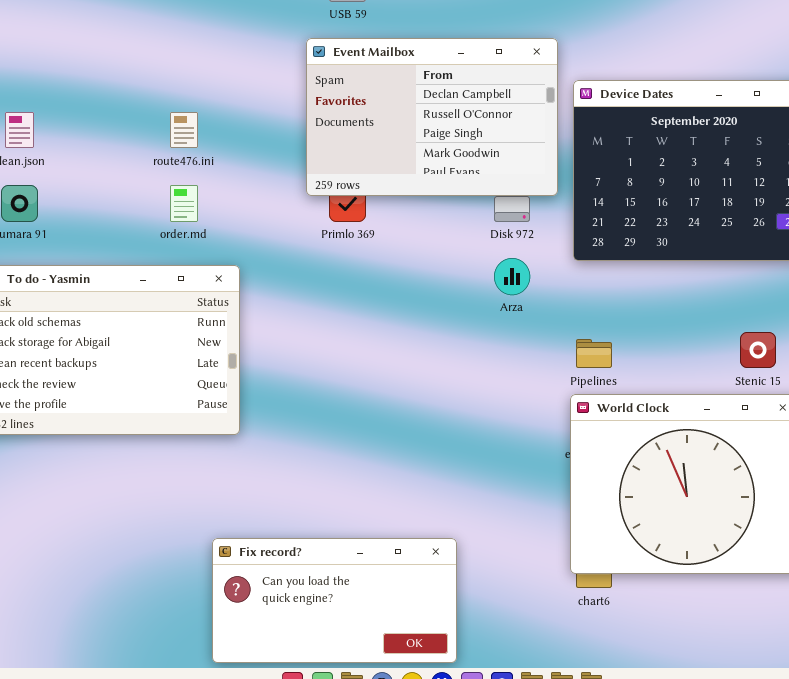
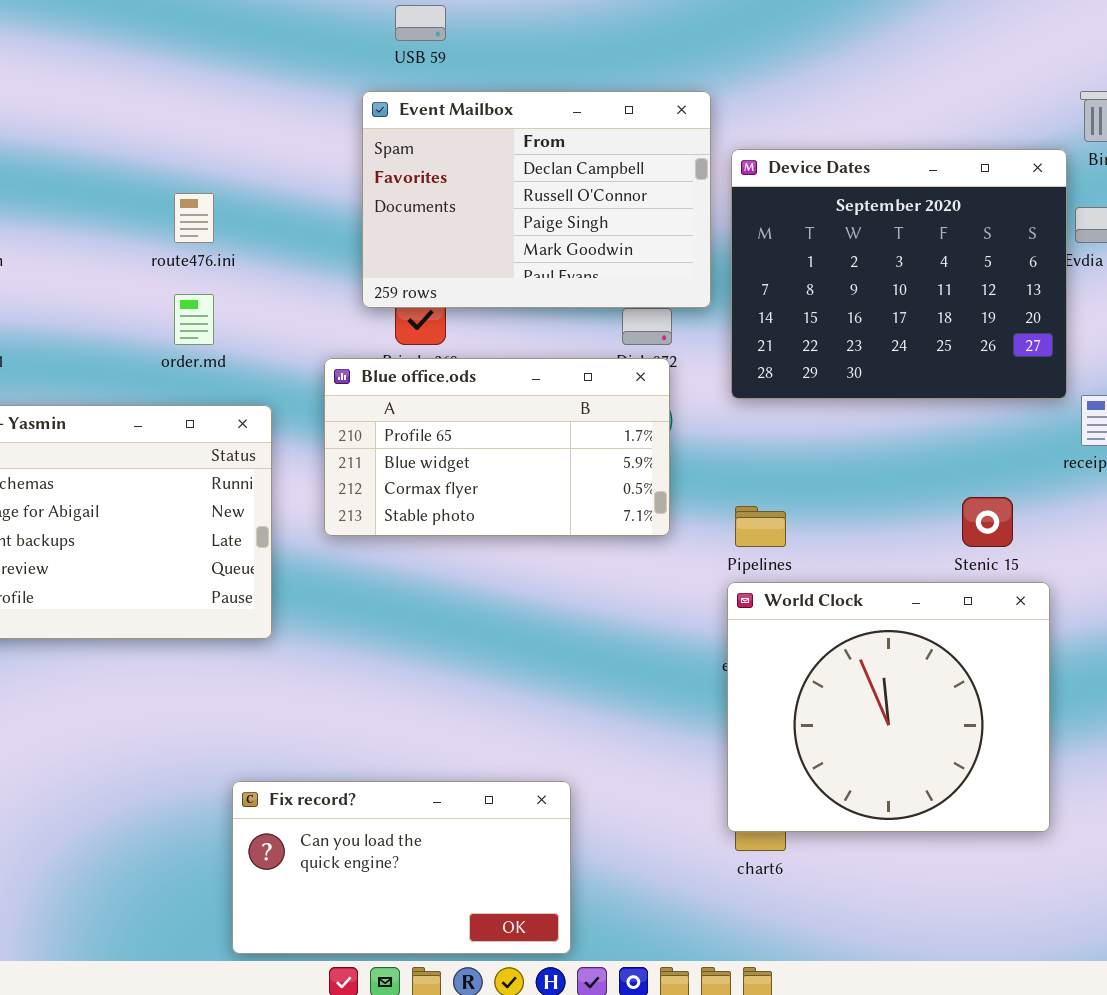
Blue office.ods: none -> [324,358,670,536], opened

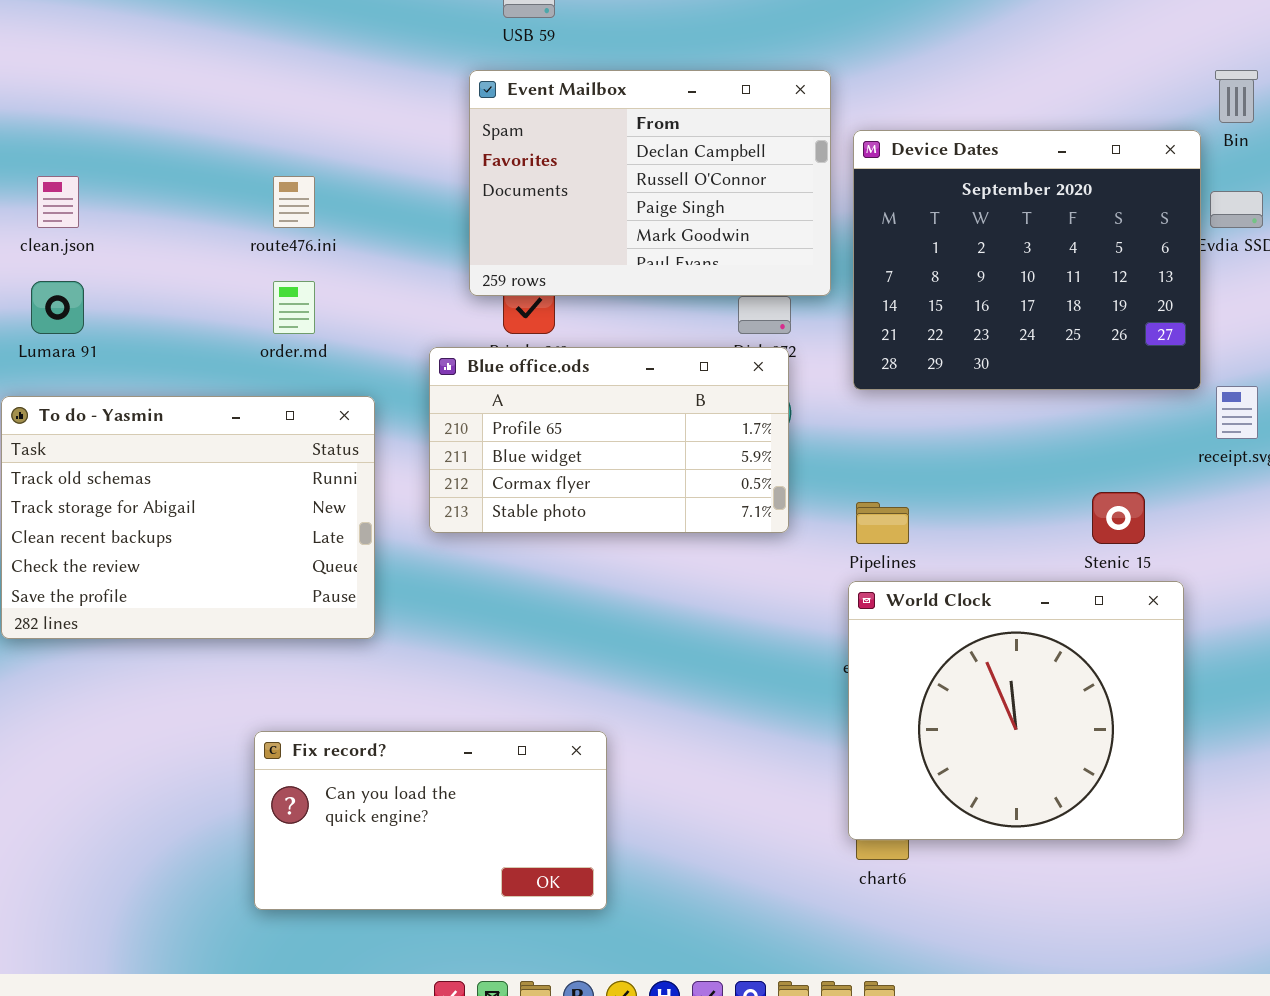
Fix record?: [232,781,571,954] -> [254,731,607,910], moved

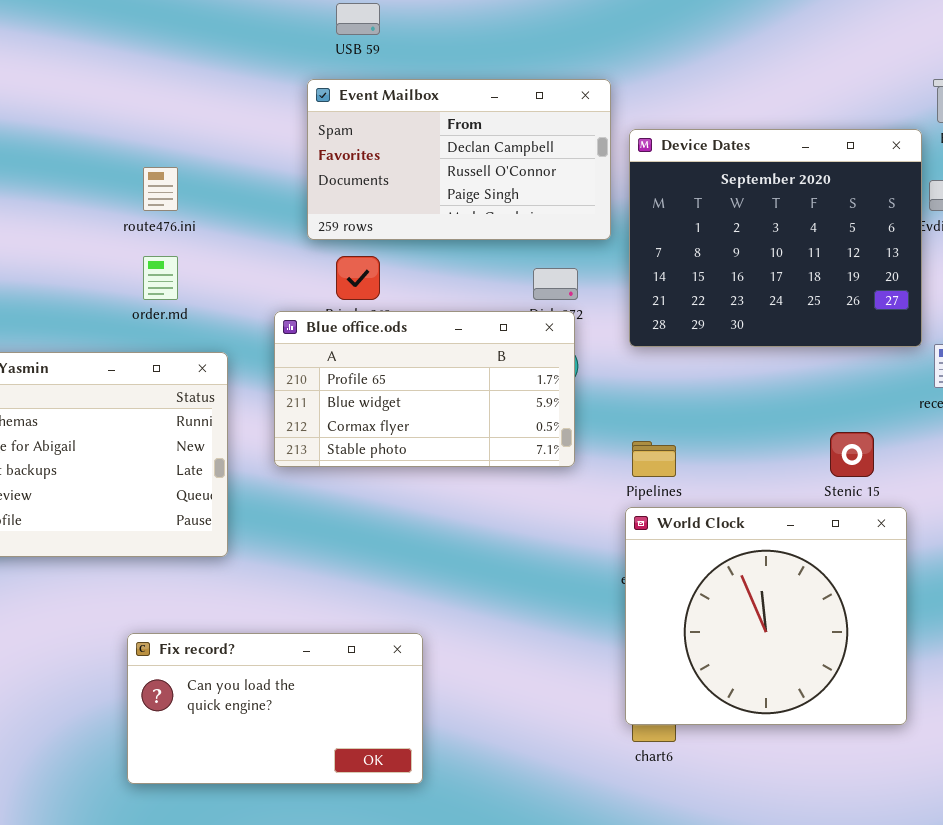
Event Mailbox: [469,70,831,296] -> [307,79,611,240], resized

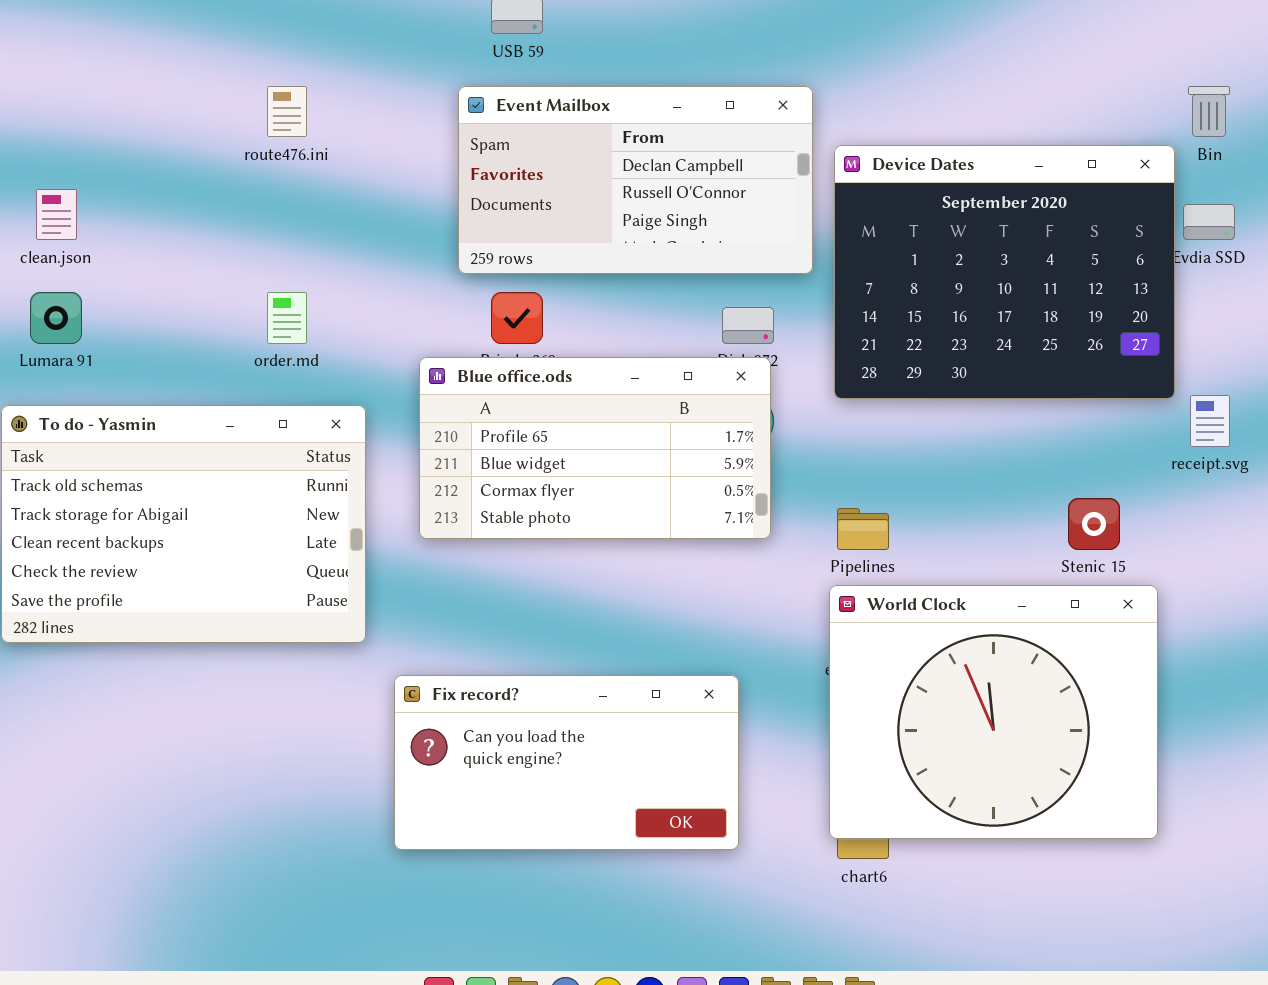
route476.ini: [143,167,178,211] -> [267,86,307,137], moved
Fix record?: [127,633,423,784] -> [394,675,739,850], moved

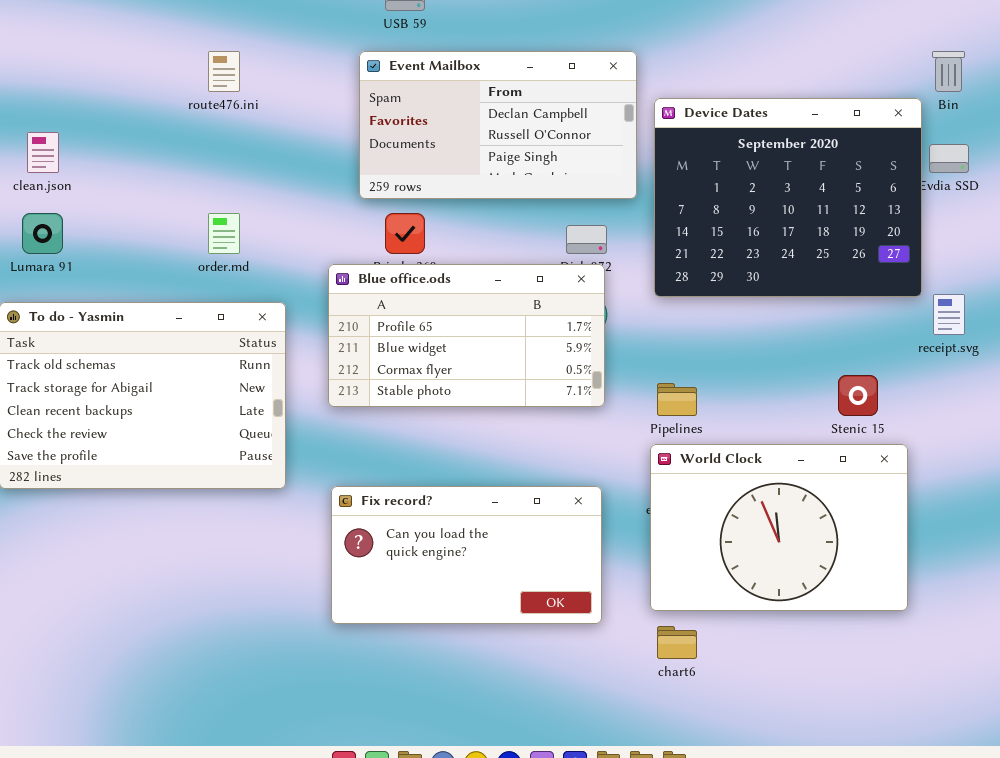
World Clock: [829,585,1158,839] -> [650,444,908,611], resized
Fix record?: [394,675,739,850] -> [331,486,602,624], moved

